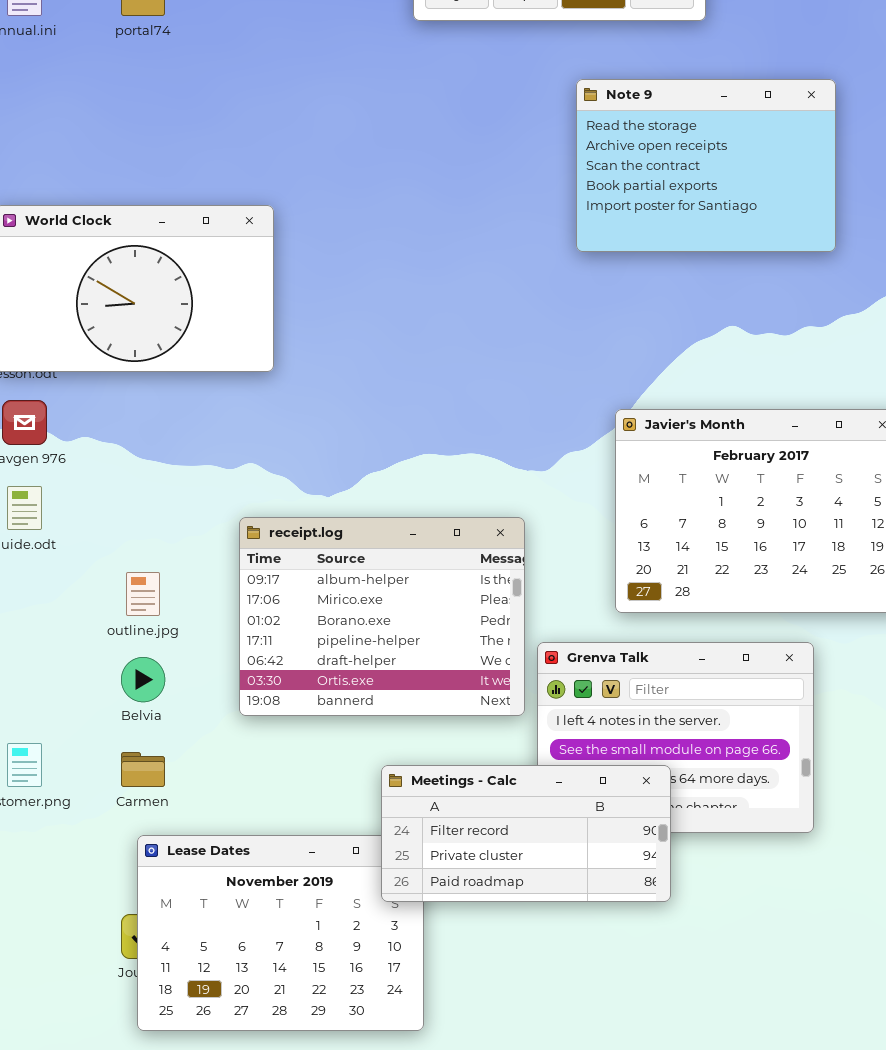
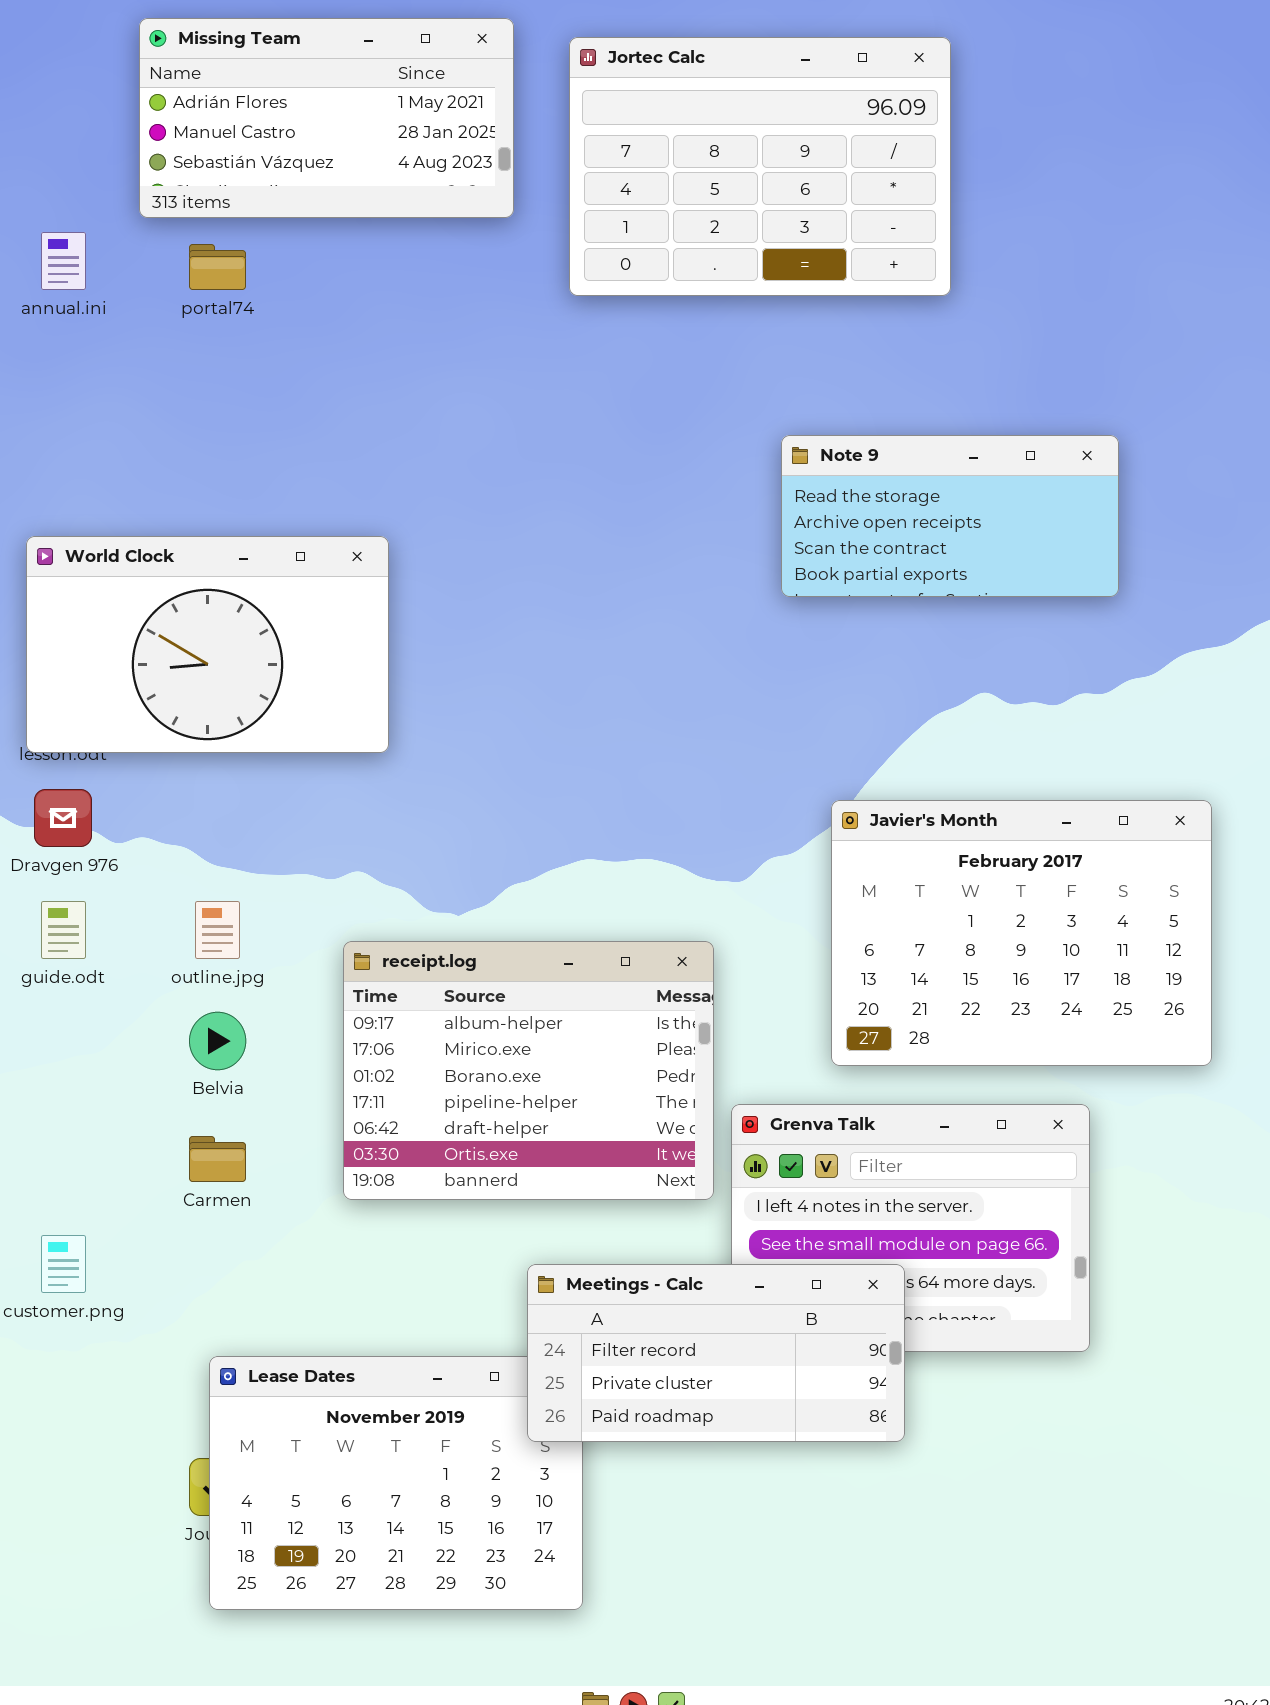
Note 9: [576,79,836,252] -> [781,435,1119,597], resized
outline.jpg: [126,572,160,616] -> [195,901,240,959], moved
Belvia: [121,657,165,702] -> [189,1012,246,1070], moved
Carmen: [121,752,165,787] -> [189,1136,246,1182], moved

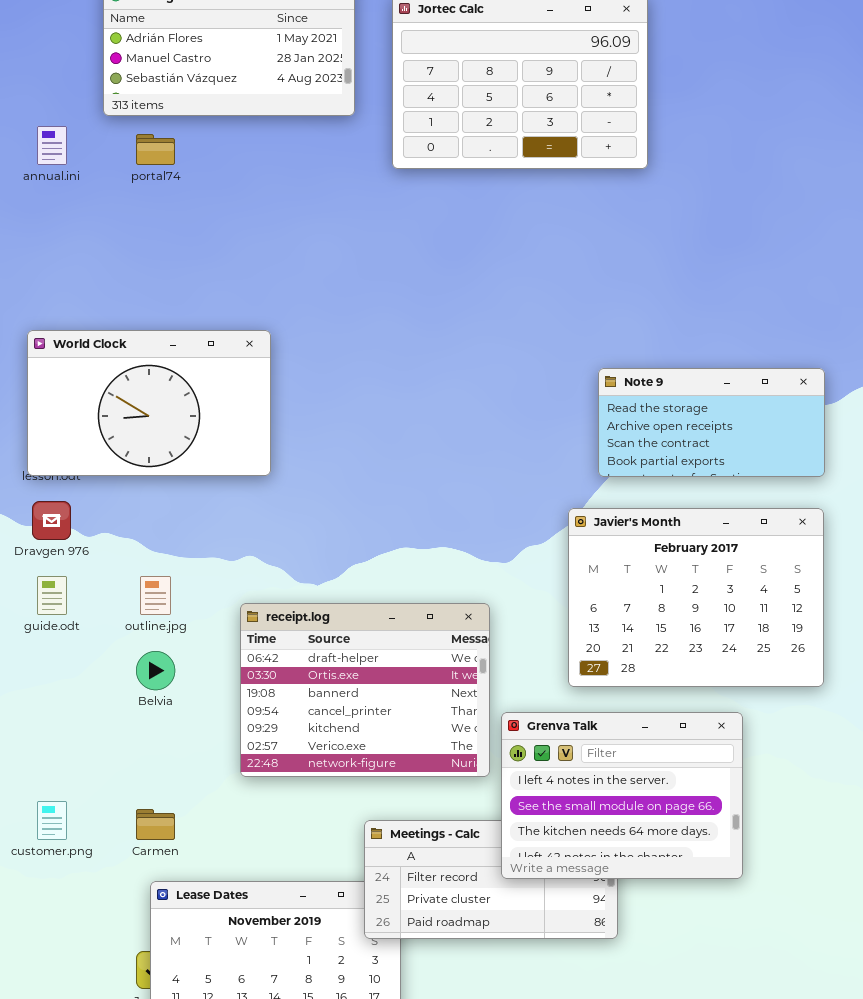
Note 9: [781,435,1119,597] -> [598,368,825,477], moved
receipt.log: [343,941,714,1200] -> [240,603,490,777], scrolled down 4 rows
Grenva Talk: [731,1104,1090,1352] -> [501,712,743,879], raised
Carmen: [189,1136,246,1182] -> [136,809,175,840], moved

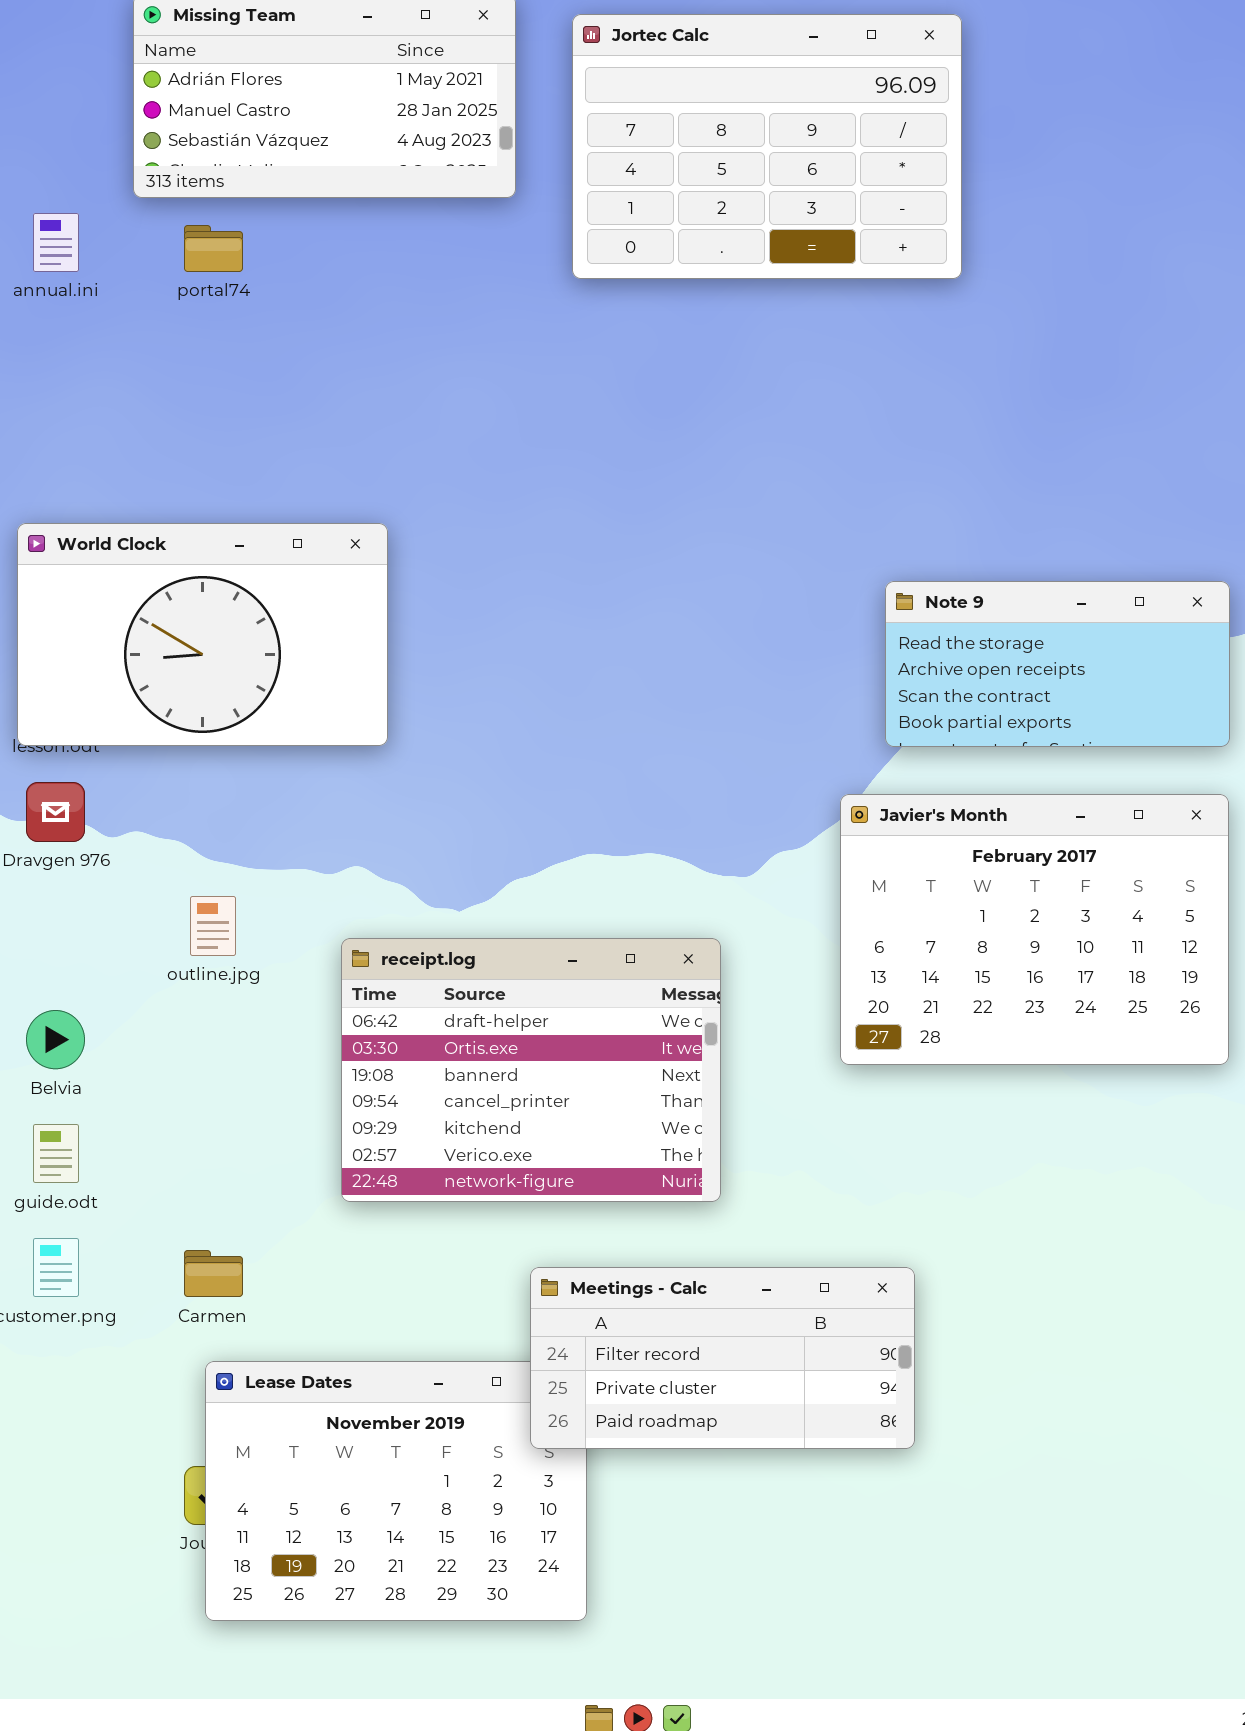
guide.odt: [37,576,67,615] -> [33,1124,79,1183], moved
Belvia: [136,651,175,690] -> [26,1010,85,1069], moved
Grenva Talk: [501,712,743,879] -> none, closed

